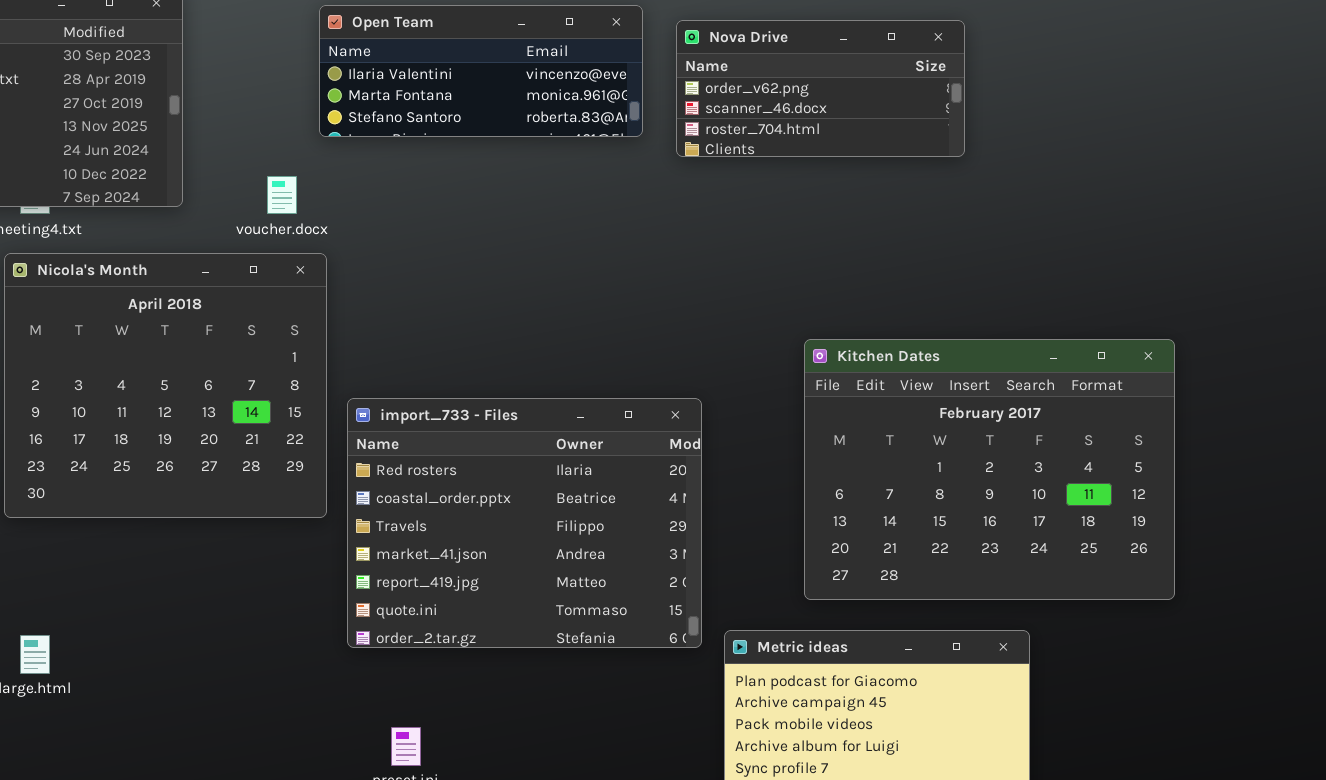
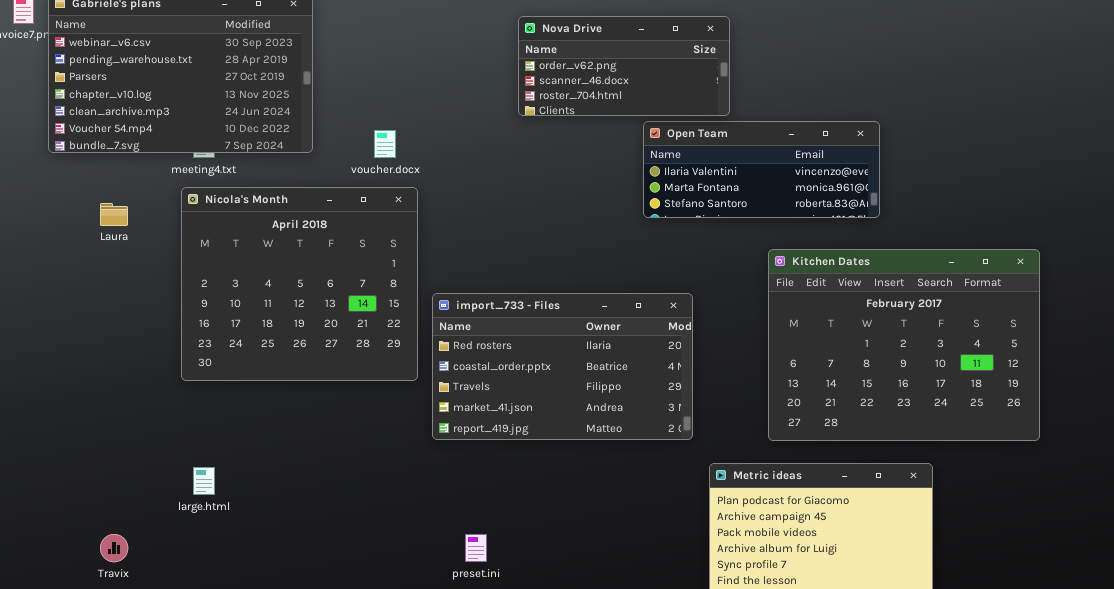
Open Team: [319,5,643,137] -> [643,121,880,218], moved
Nova Drive: [676,20,965,157] -> [518,16,730,116], moved
import_733 - Files: [347,398,702,648] -> [432,293,693,440], resized

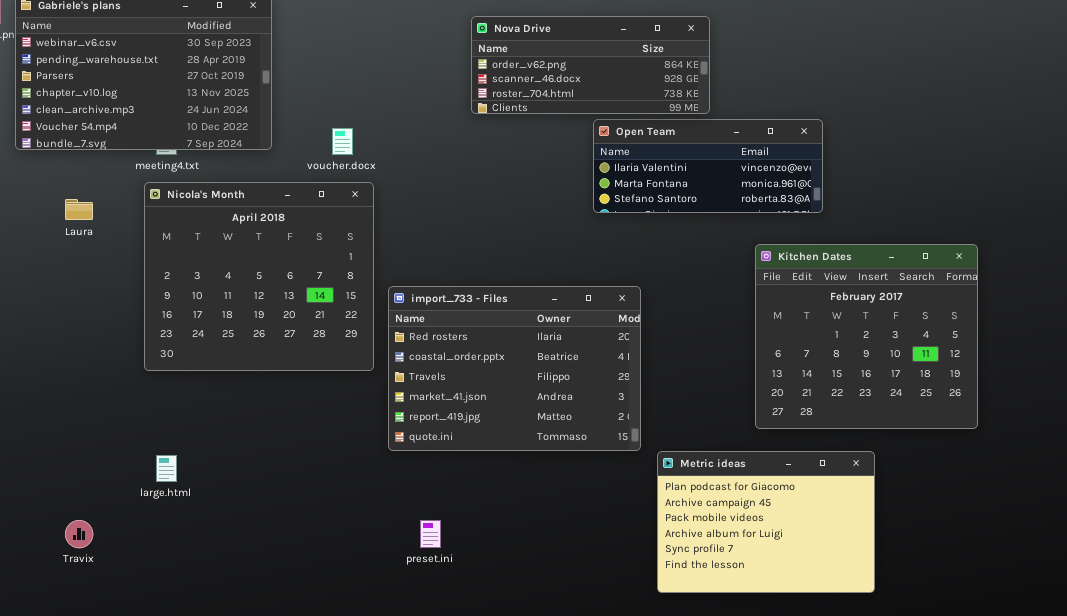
Nova Drive: [518,16,730,116] -> [471,16,710,114], resized
Kitchen Dates: [768,249,1040,441] -> [755,244,978,429], resized
import_733 - Files: [432,293,693,440] -> [388,286,641,451], resized

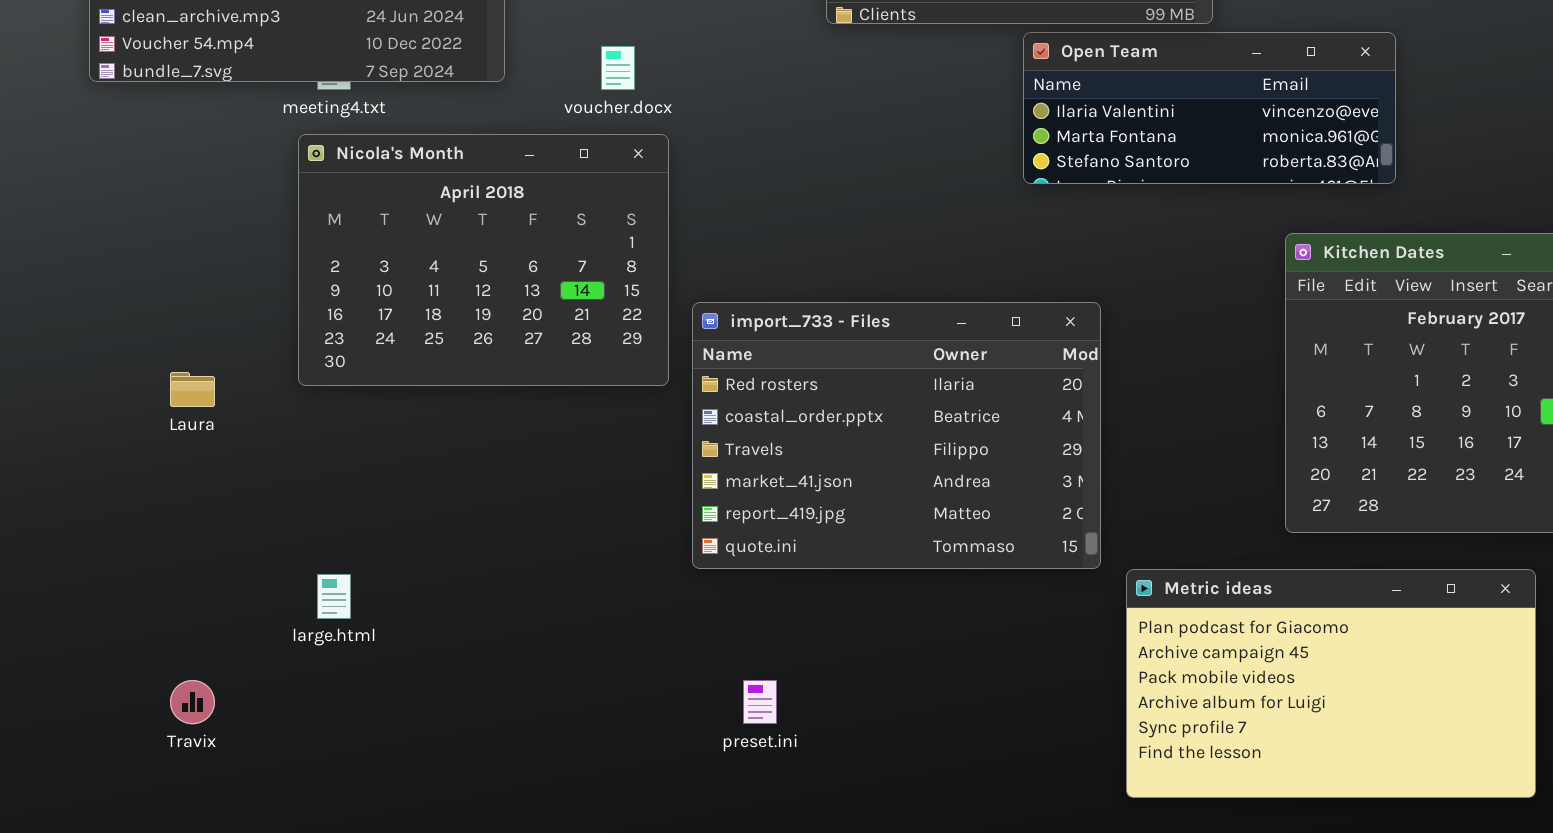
Nicola's Month: [144,182,374,371] -> [298,134,669,386], resized
Laura: [65,199,93,220] -> [170,372,215,407], moved
Metric ideas: [657,451,875,593] -> [1126,569,1536,798], resized

